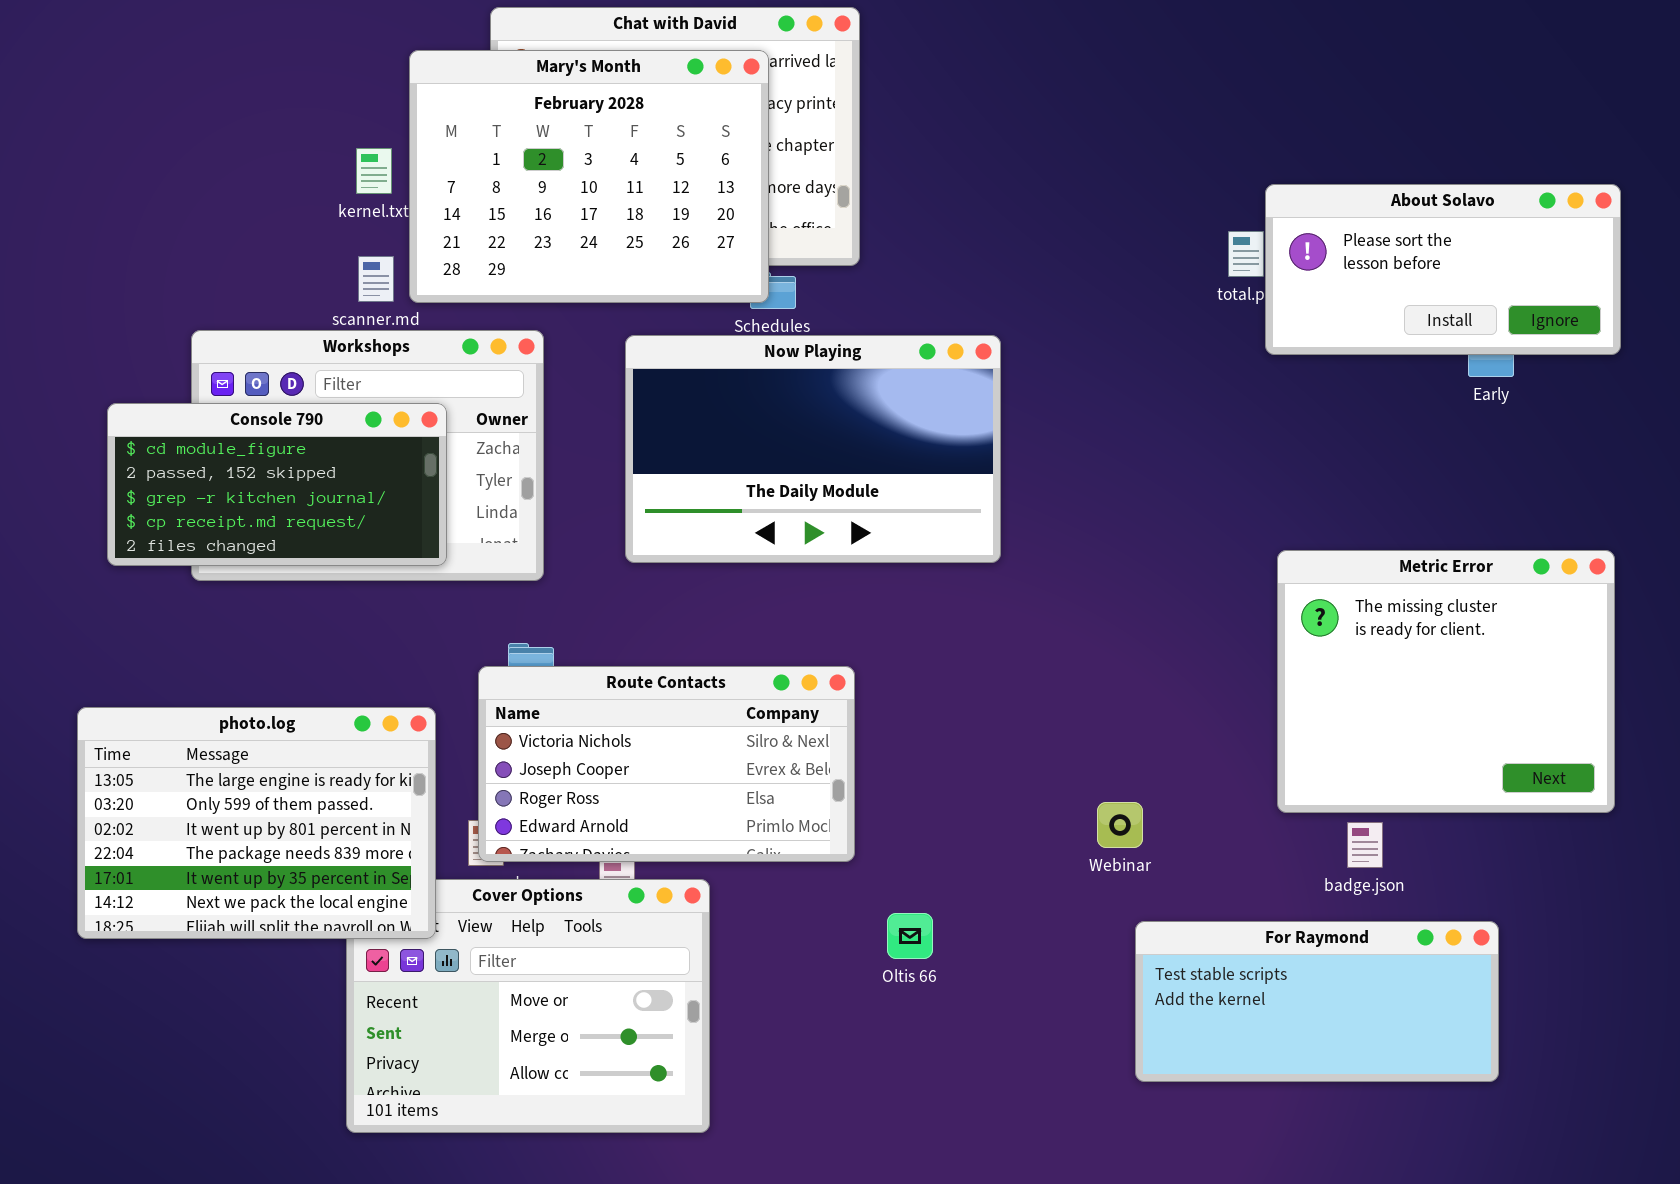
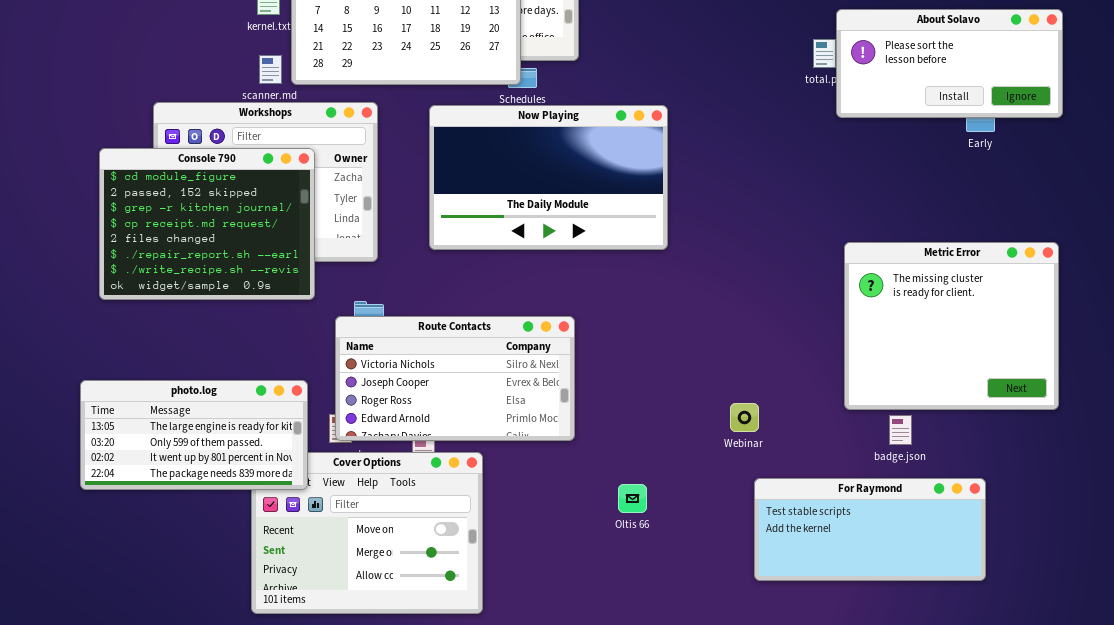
Console 790: [107,403,447,566] -> [99,148,315,300], resized
photo.log: [77,707,436,939] -> [80,380,308,490], resized
Oltis 66: [887,913,933,959] -> [618,484,647,513], moved

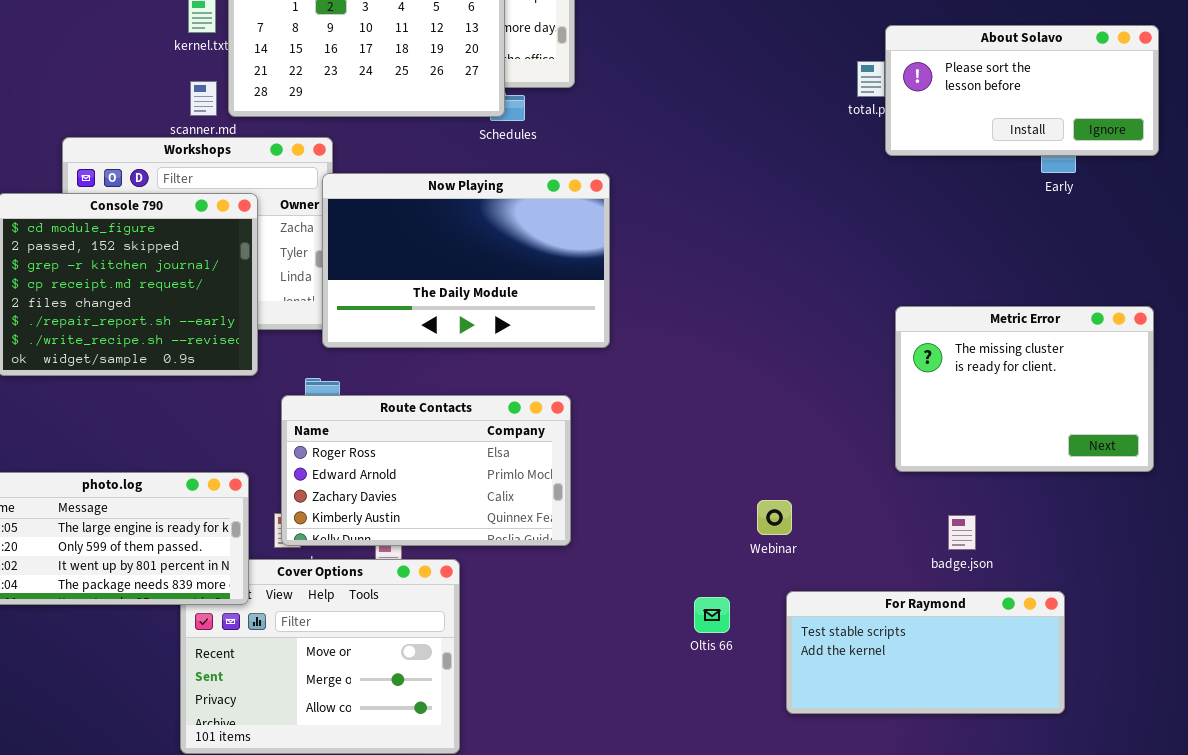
Now Playing: [429,105,668,250] -> [322,173,610,348], moved
Metric Error: [844,242,1059,410] -> [895,306,1154,472], resized
Route Contacts: [335,316,575,441] -> [281,395,571,546], scrolled down 2 rows
Oltis 66: [618,484,647,513] -> [694,597,730,633], moved

